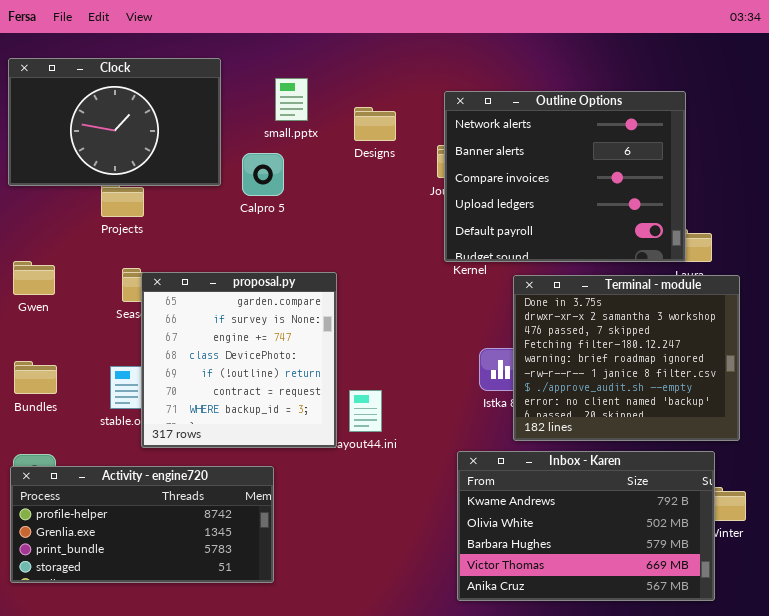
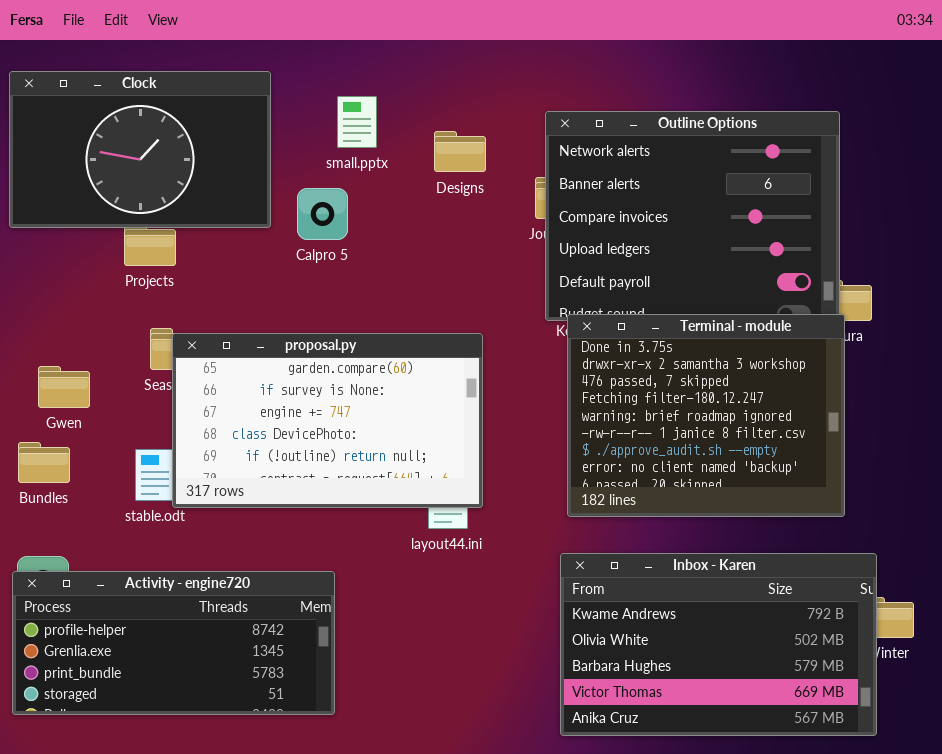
Gwen: [13,261,55,295] -> [38,366,90,408], moved
proposal.py: [141,272,337,448] -> [172,333,483,508], resized
Terminal - module: [513,275,740,441] -> [567,314,845,517], moved

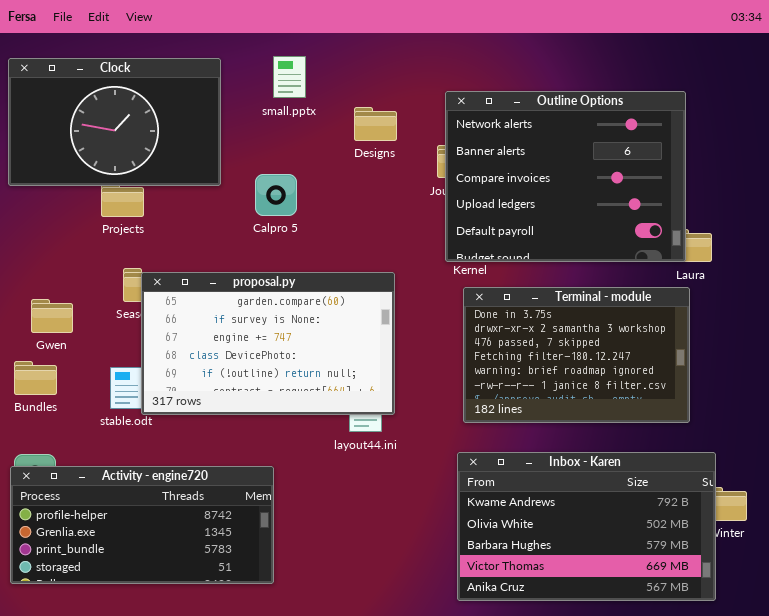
small.pptx: [337,96,377,148] -> [273,56,306,98], moved
Calpro 5: [297,188,348,240] -> [255,174,297,216], moved
Terminal - module: [567,314,845,517] -> [463,287,690,423], resized

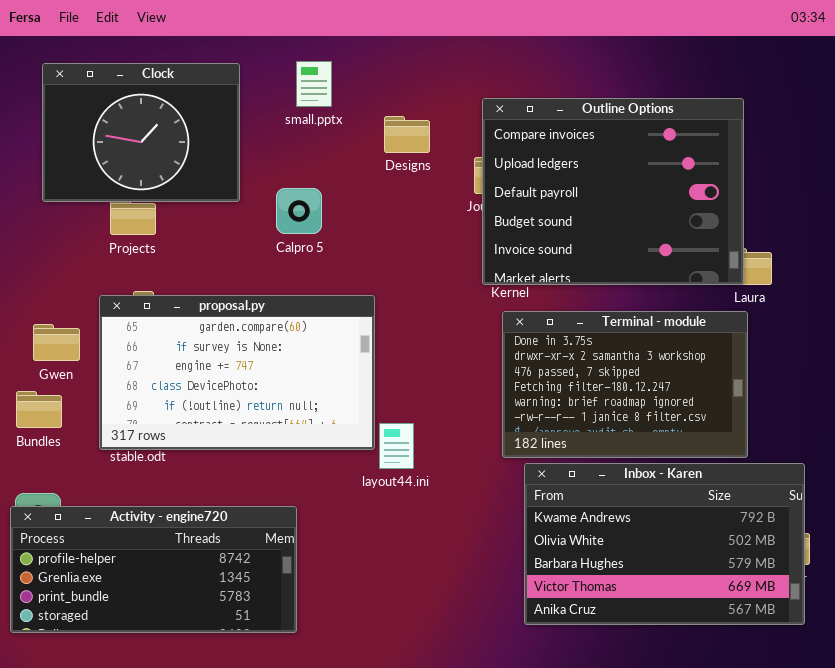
Clock: [8,58,221,186] -> [42,63,240,202], resized
Outline Options: [445,91,686,262] -> [482,98,744,285], scrolled down 2 rows
proposal.py: [141,272,395,415] -> [99,295,375,450], moved
Inbox - Karen: [457,452,716,601] -> [524,463,805,625], moved

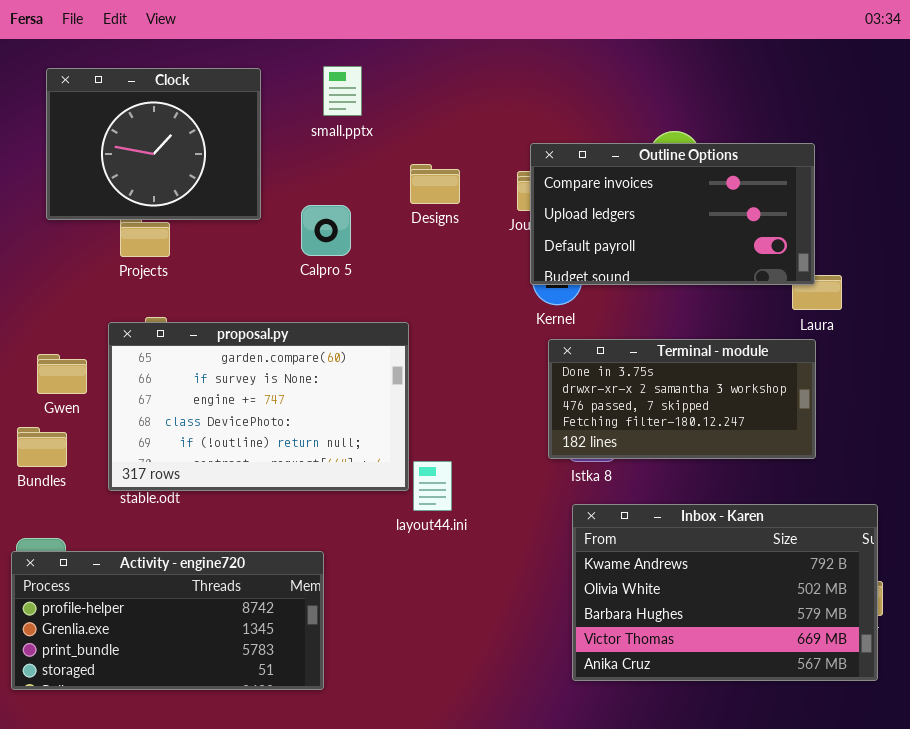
Outline Options: [482,98,744,285] -> [530,143,815,285], moved, resized
Designs: [384,116,430,153] -> [410,164,460,204], moved
Terminal - module: [502,311,748,458] -> [548,339,816,459], resized

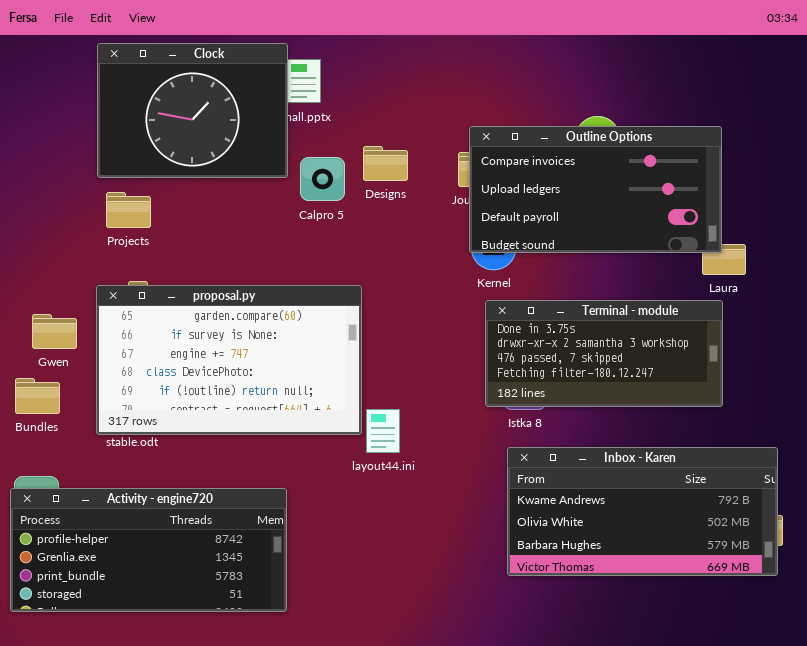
Clock: [46,68,261,220] -> [97,43,288,178], moved
Calpro 5: [301,205,351,256] -> [300,157,345,201], moved
Inbox - Karen: [572,504,878,681] -> [507,447,778,576], resized

